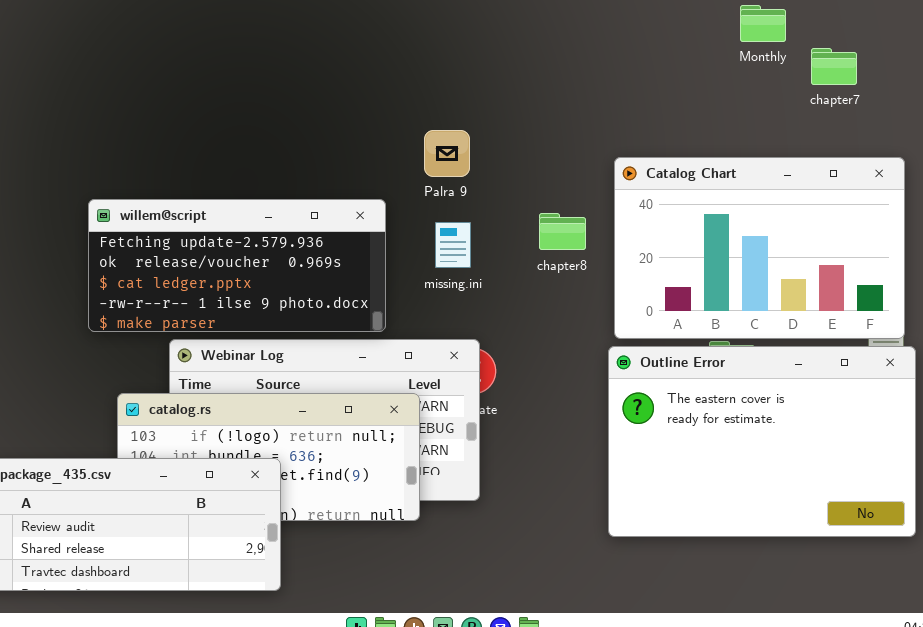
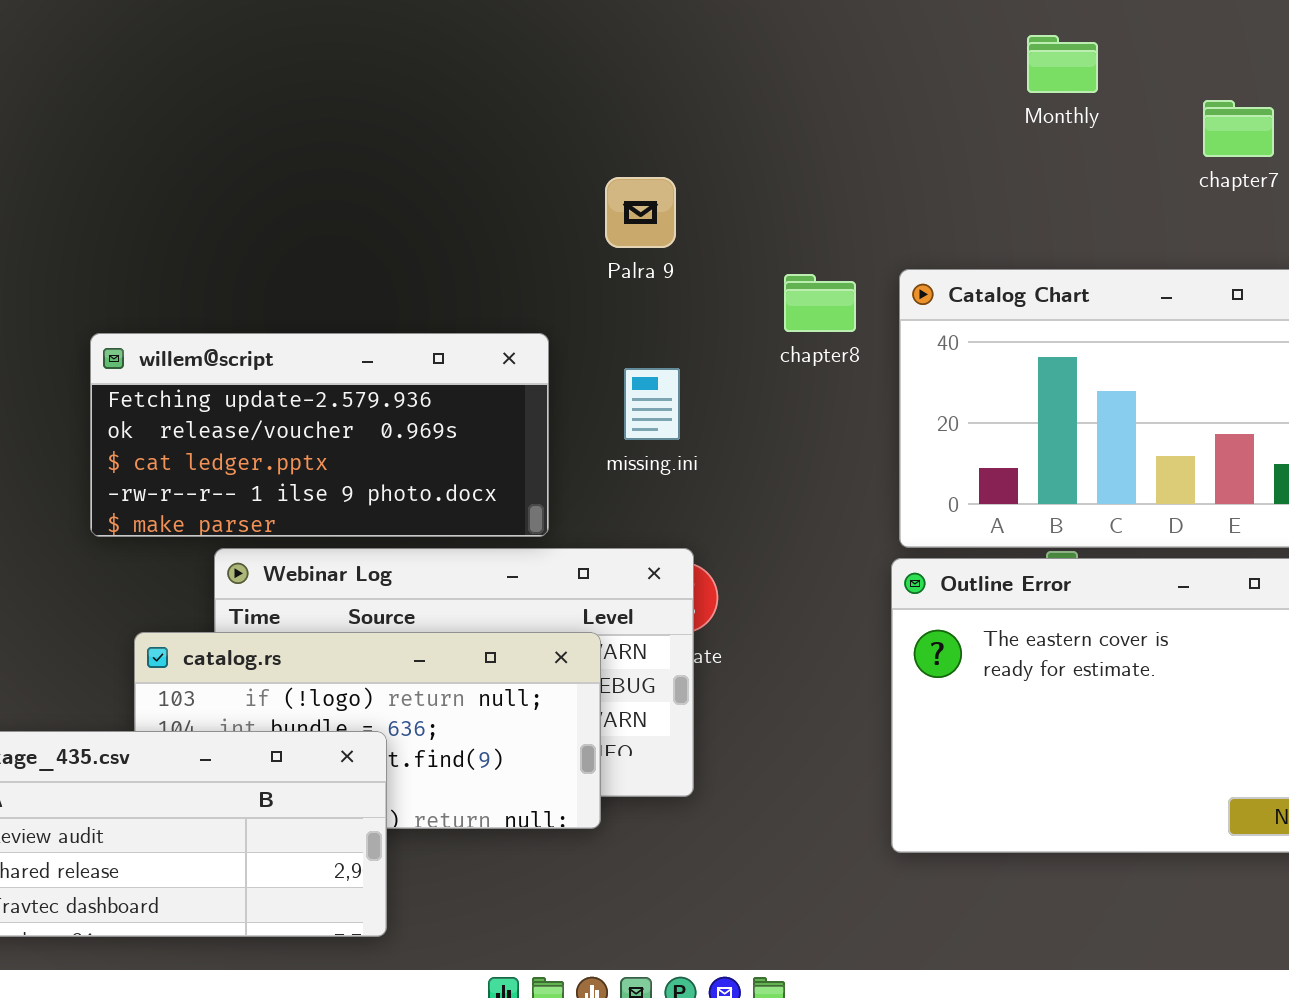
Monthly: [740,5,786,42] -> [1027,35,1098,93], moved
Palra 9: [424,130,470,177] -> [605,177,676,248], moved
chapter8: [539,213,586,250] -> [784,274,856,332], moved

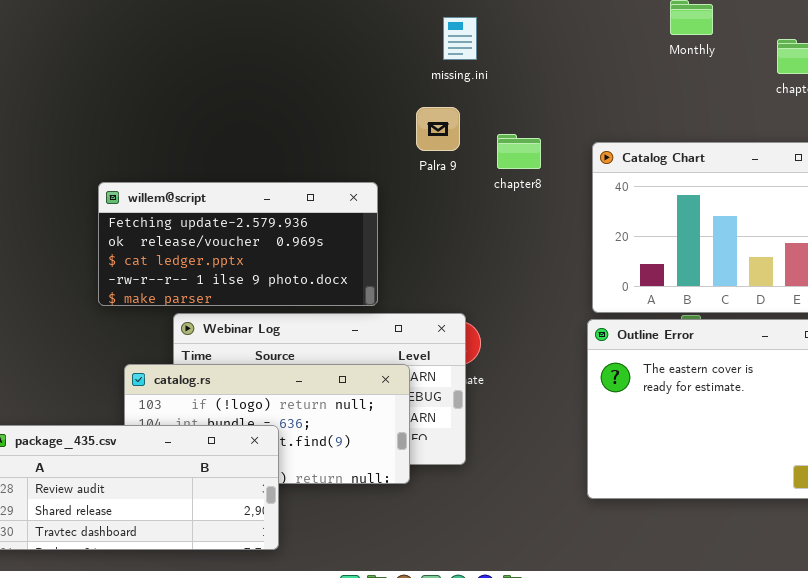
Palra 9: [605,177,676,248] -> [416,107,460,151], moved
chapter8: [784,274,856,332] -> [497,134,541,169], moved
missing.ini: [624,368,680,440] -> [443,17,477,60], moved

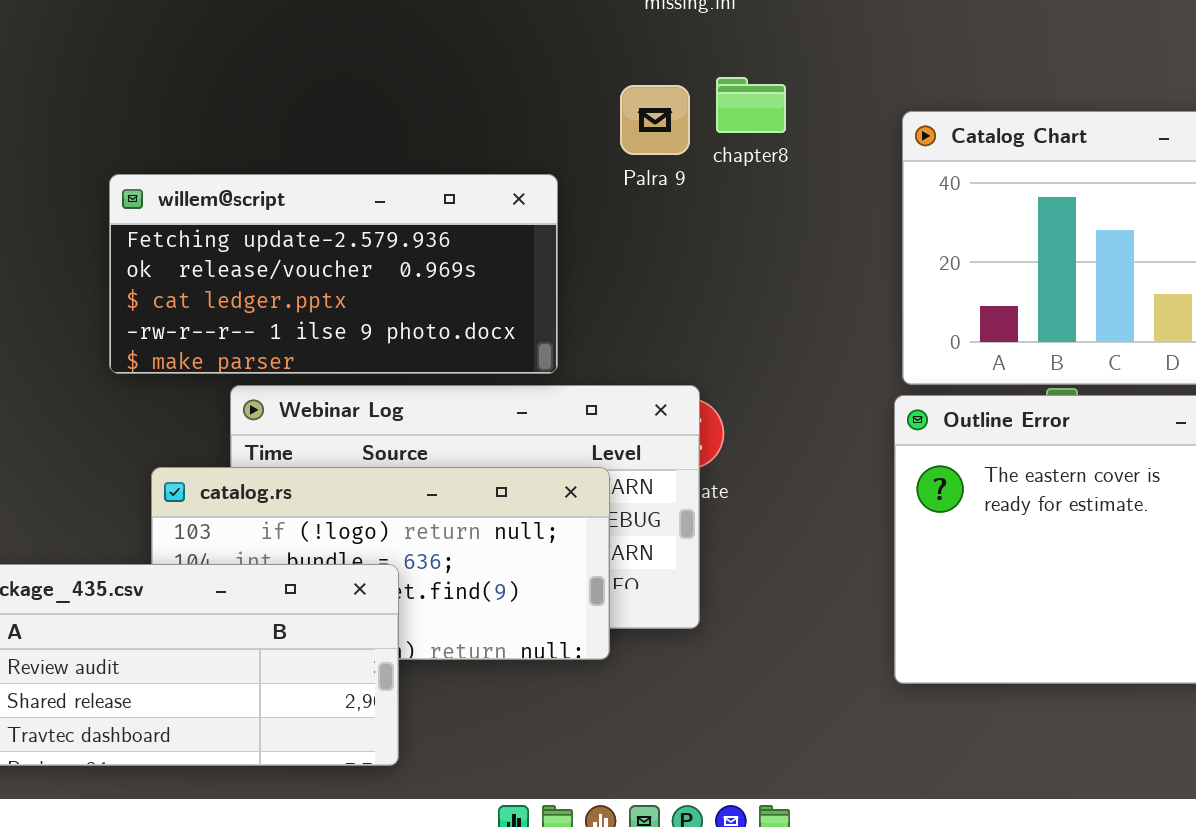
Palra 9: [416,107,460,151] -> [620,85,690,155], moved
chapter8: [497,134,541,169] -> [716,77,786,133], moved

